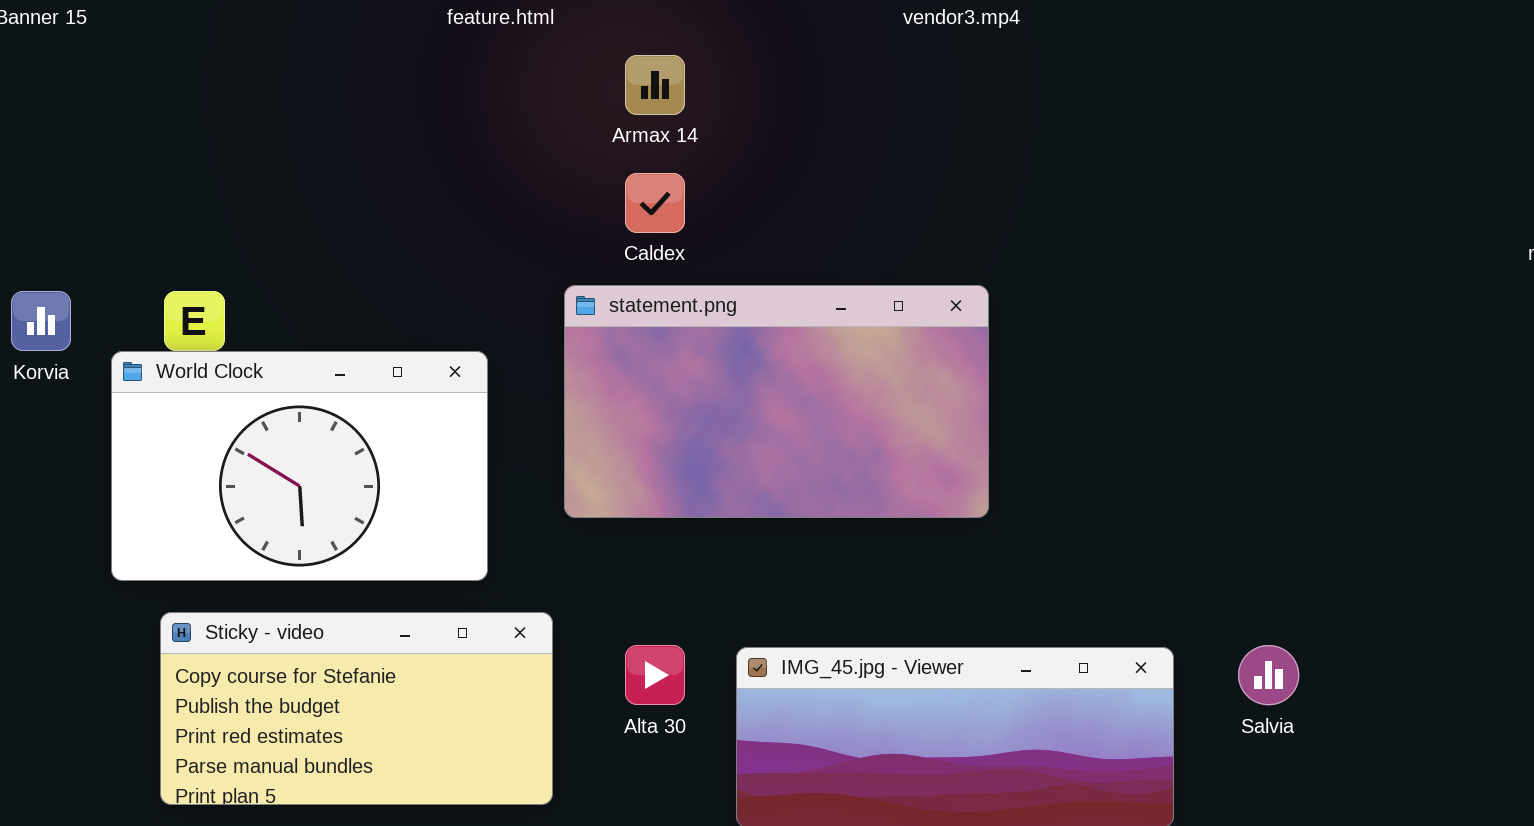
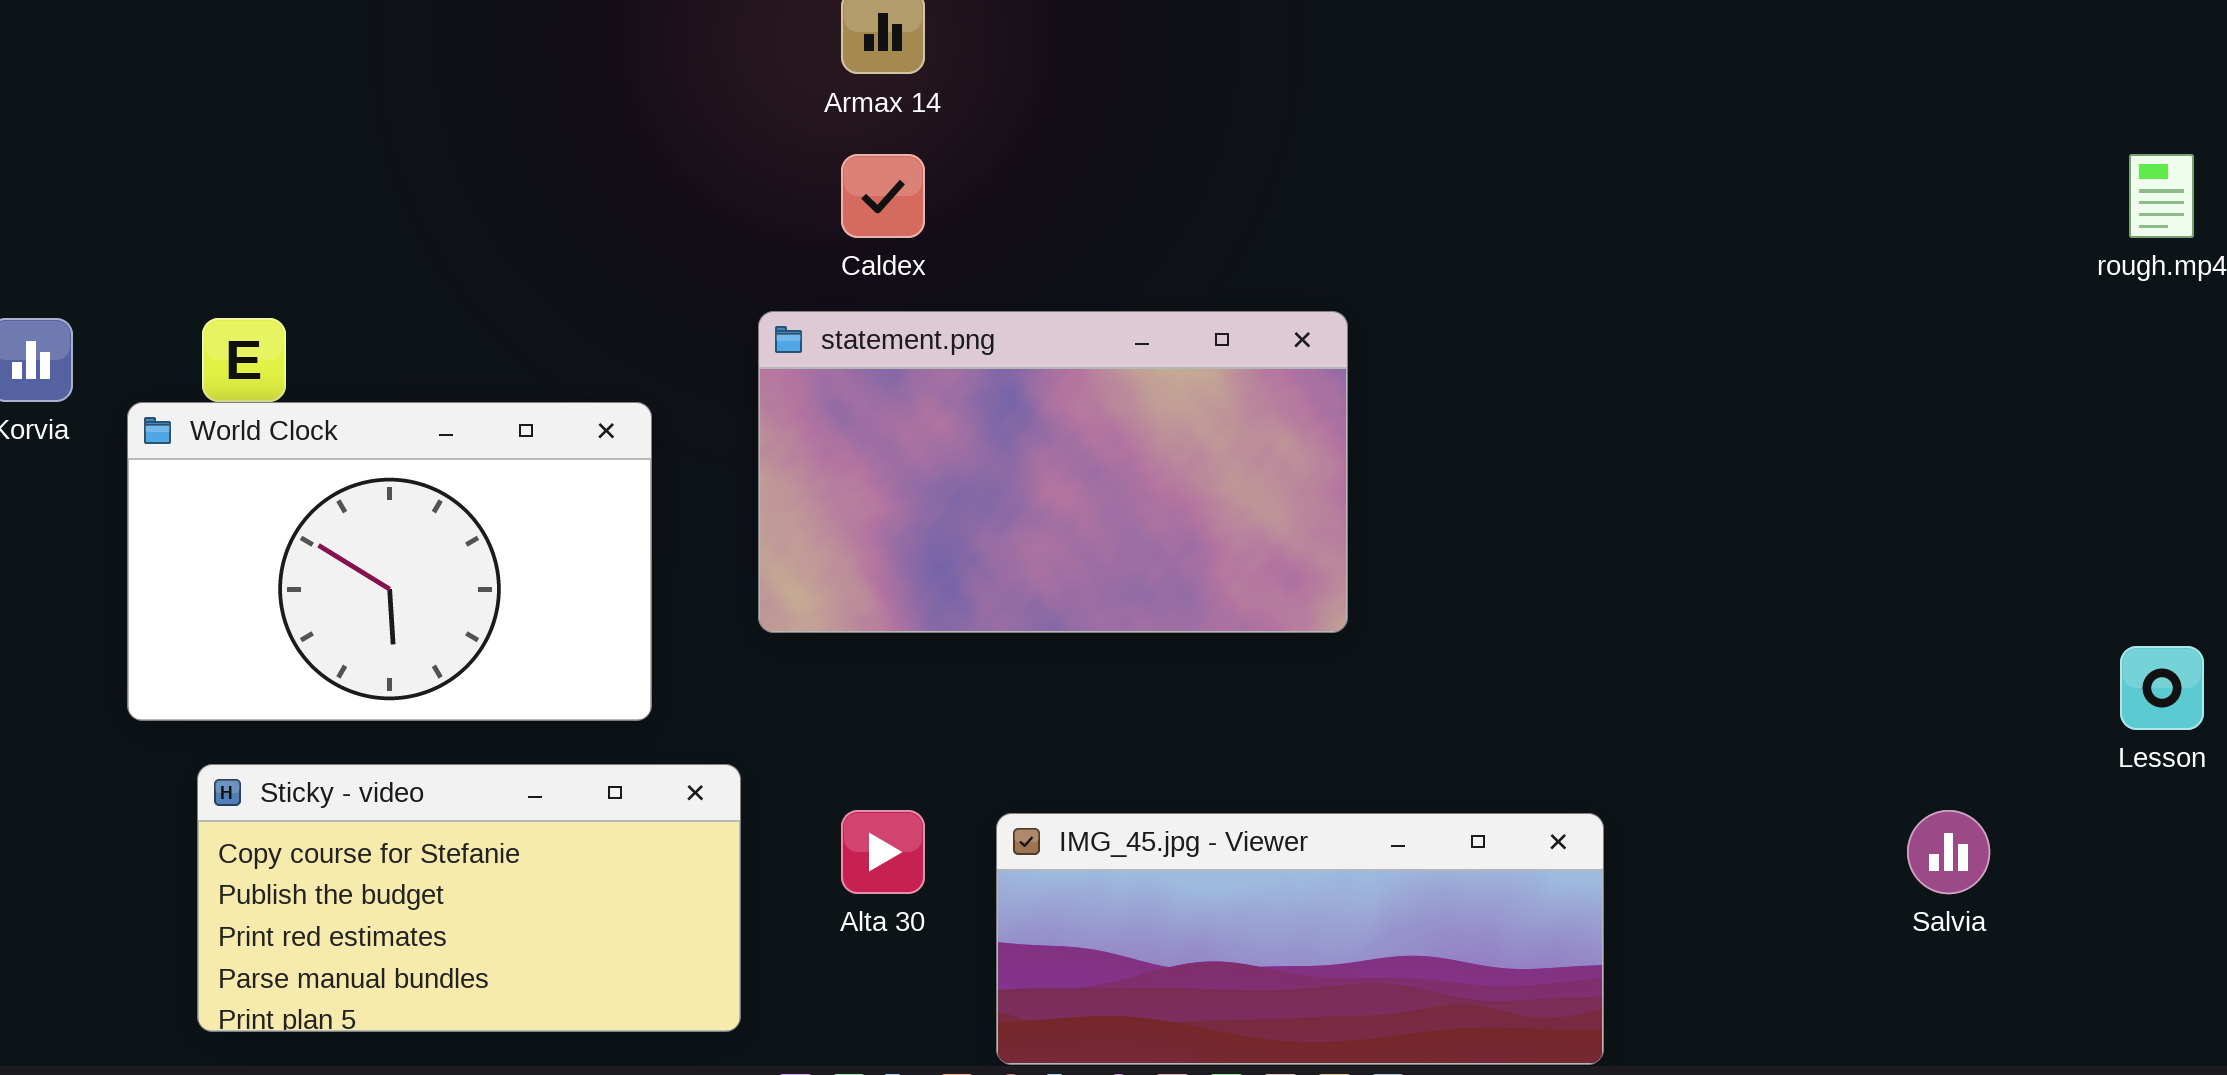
Salvia: [1238,645,1299,705] -> [1907,810,1990,894], moved

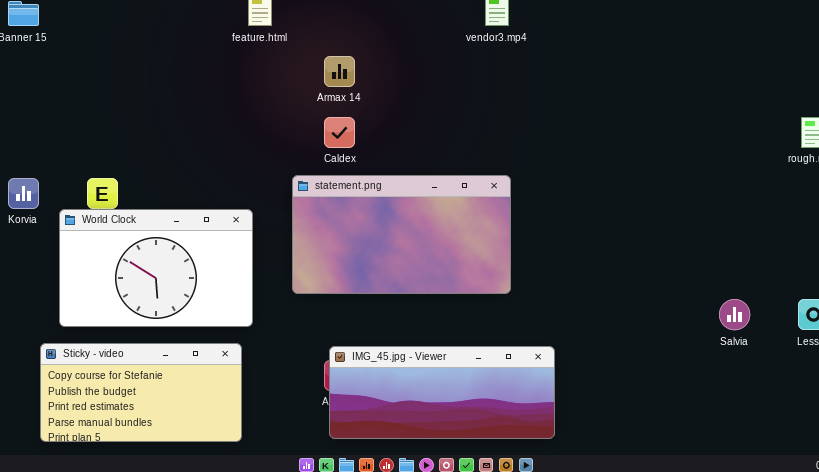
Sticky - video: [197,764,741,1032] -> [40,343,242,442], moved
Salvia: [1907,810,1990,894] -> [719,299,750,330], moved
IMG_45.jpg - Viewer: [996,813,1604,1065] -> [329,346,555,439], moved

